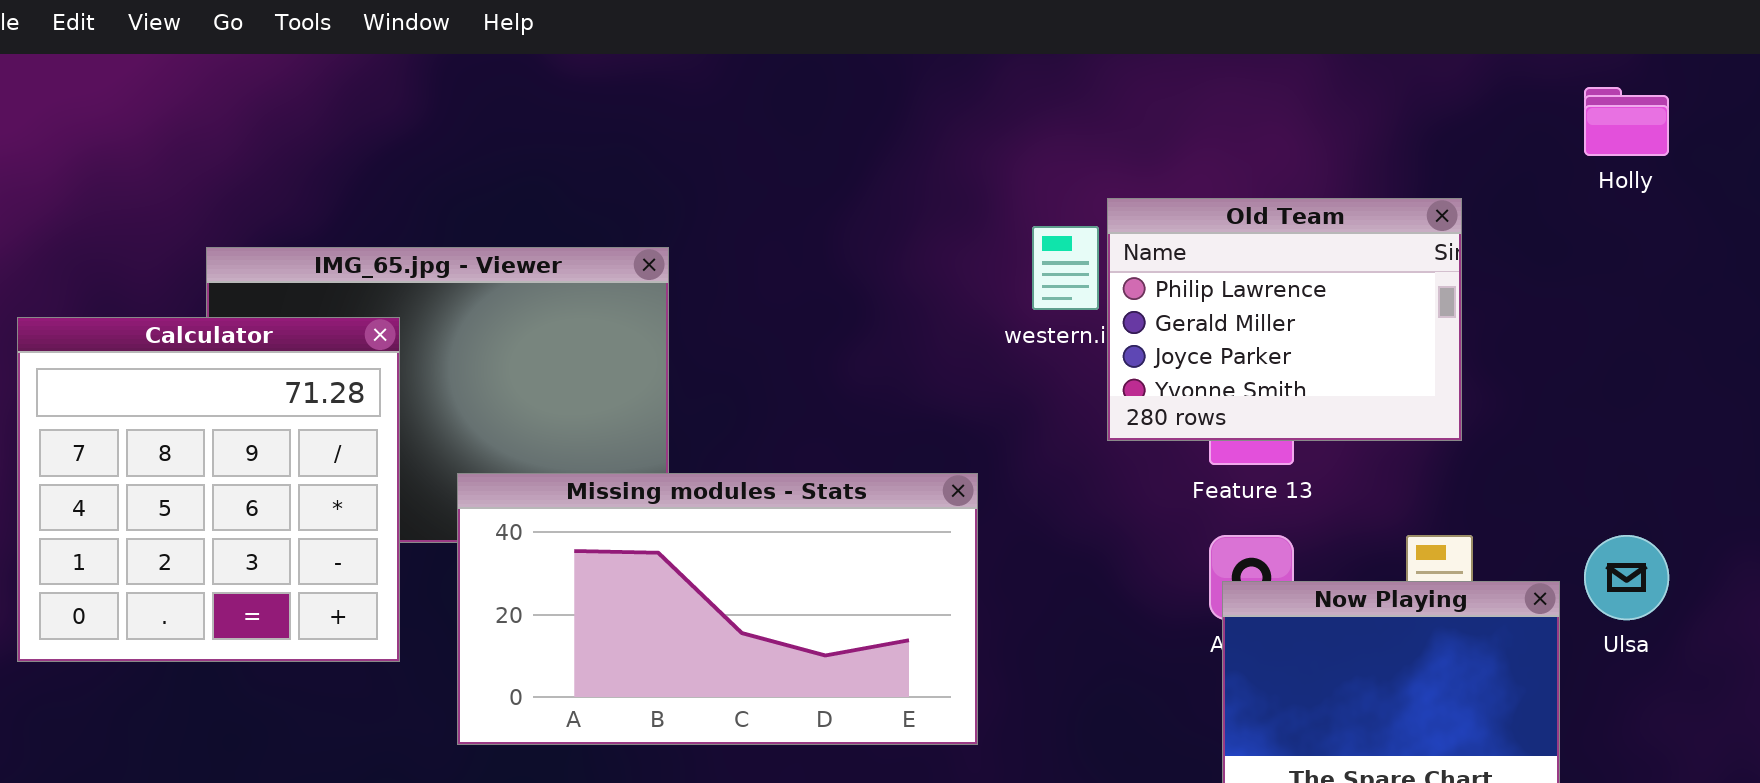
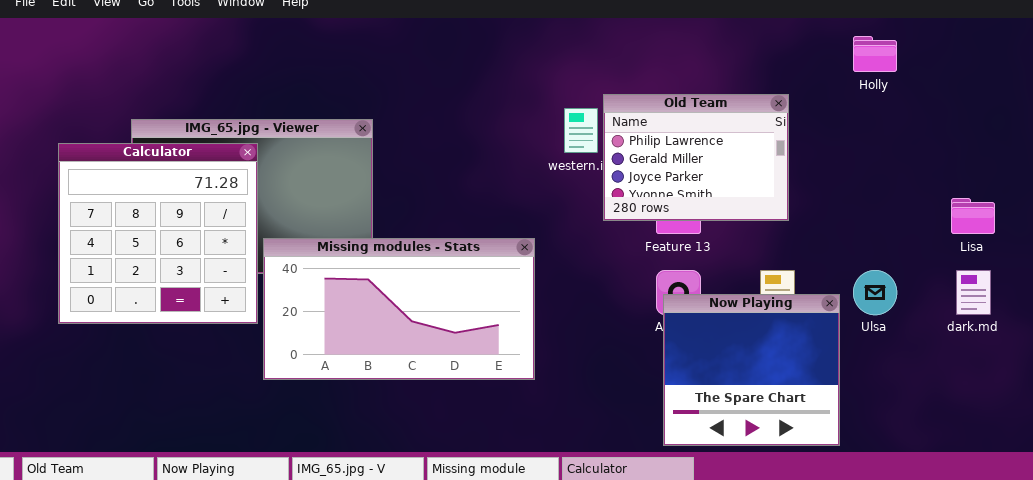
Calculator: [17,317,400,662] -> [58,143,258,324], moved

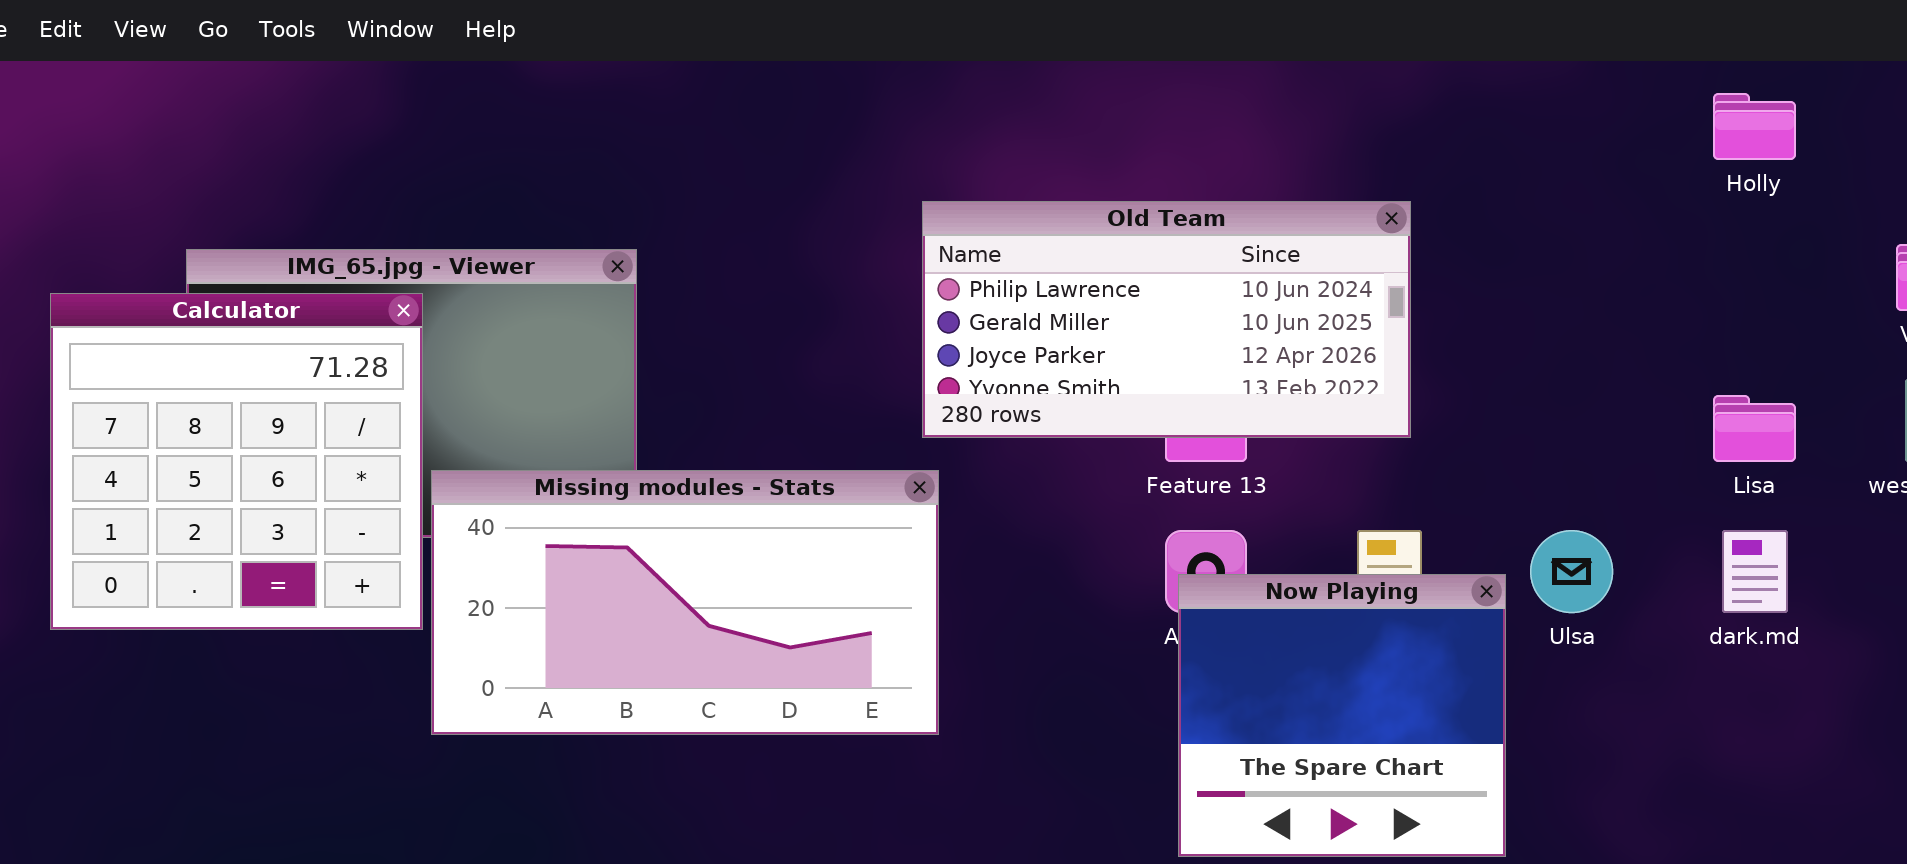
Holly: [853,36,897,72] -> [1713,93,1796,160], moved
Old Team: [603,94,789,221] -> [922,201,1411,438], resized

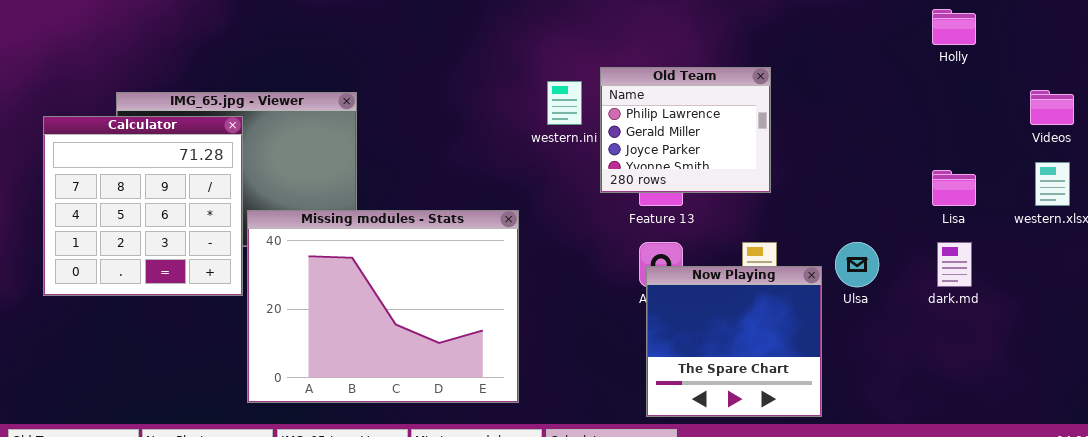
Old Team: [922,201,1411,438] -> [600,67,771,193], resized
Missing modules - Stats: [431,470,939,735] -> [247,210,519,403], resized

